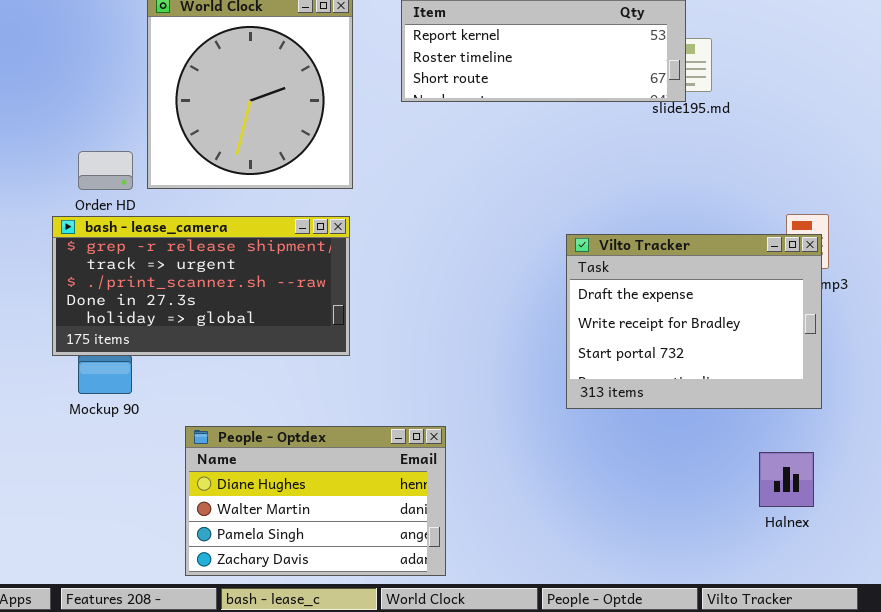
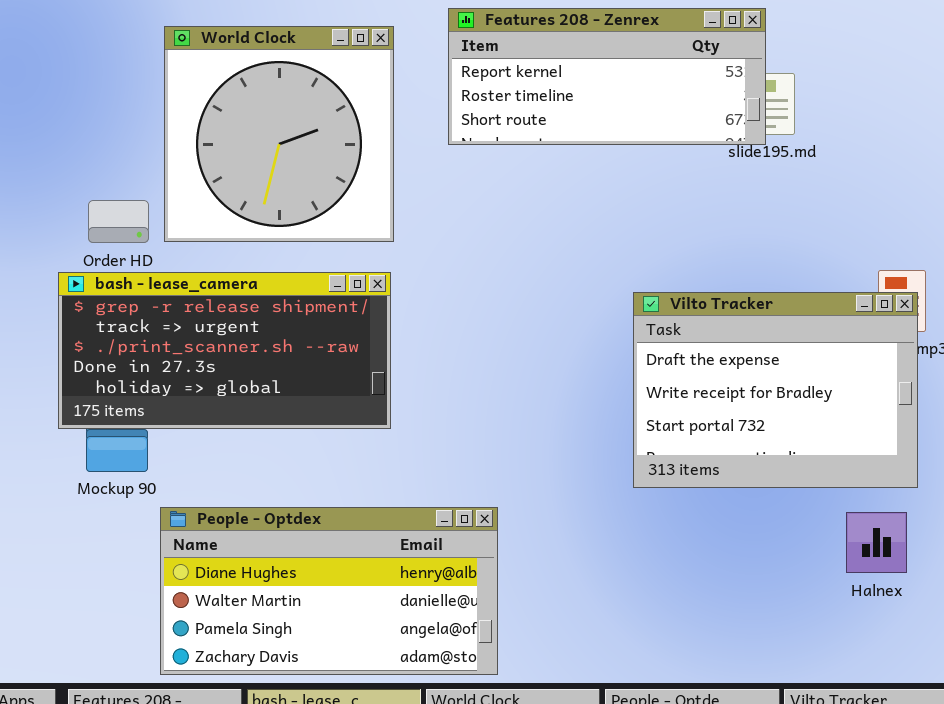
People - Optdex: [185,426,446,576] -> [160,507,498,675], resized
Halnex: [759,452,814,507] -> [846,512,907,573], moved

